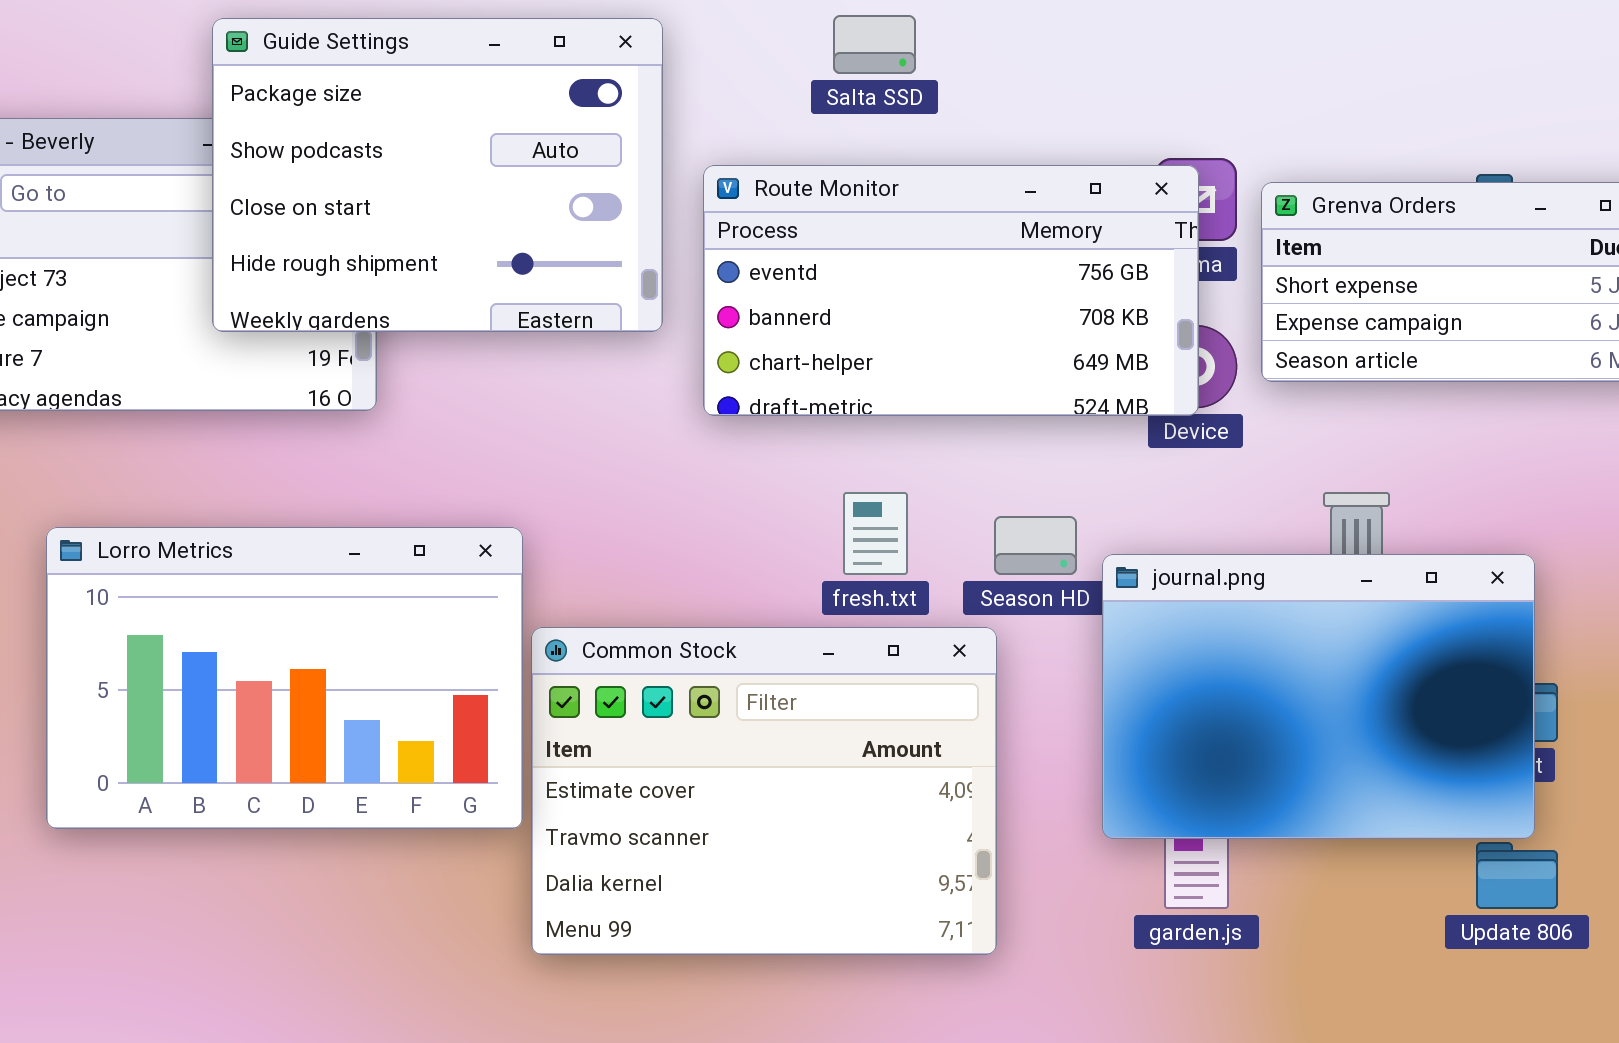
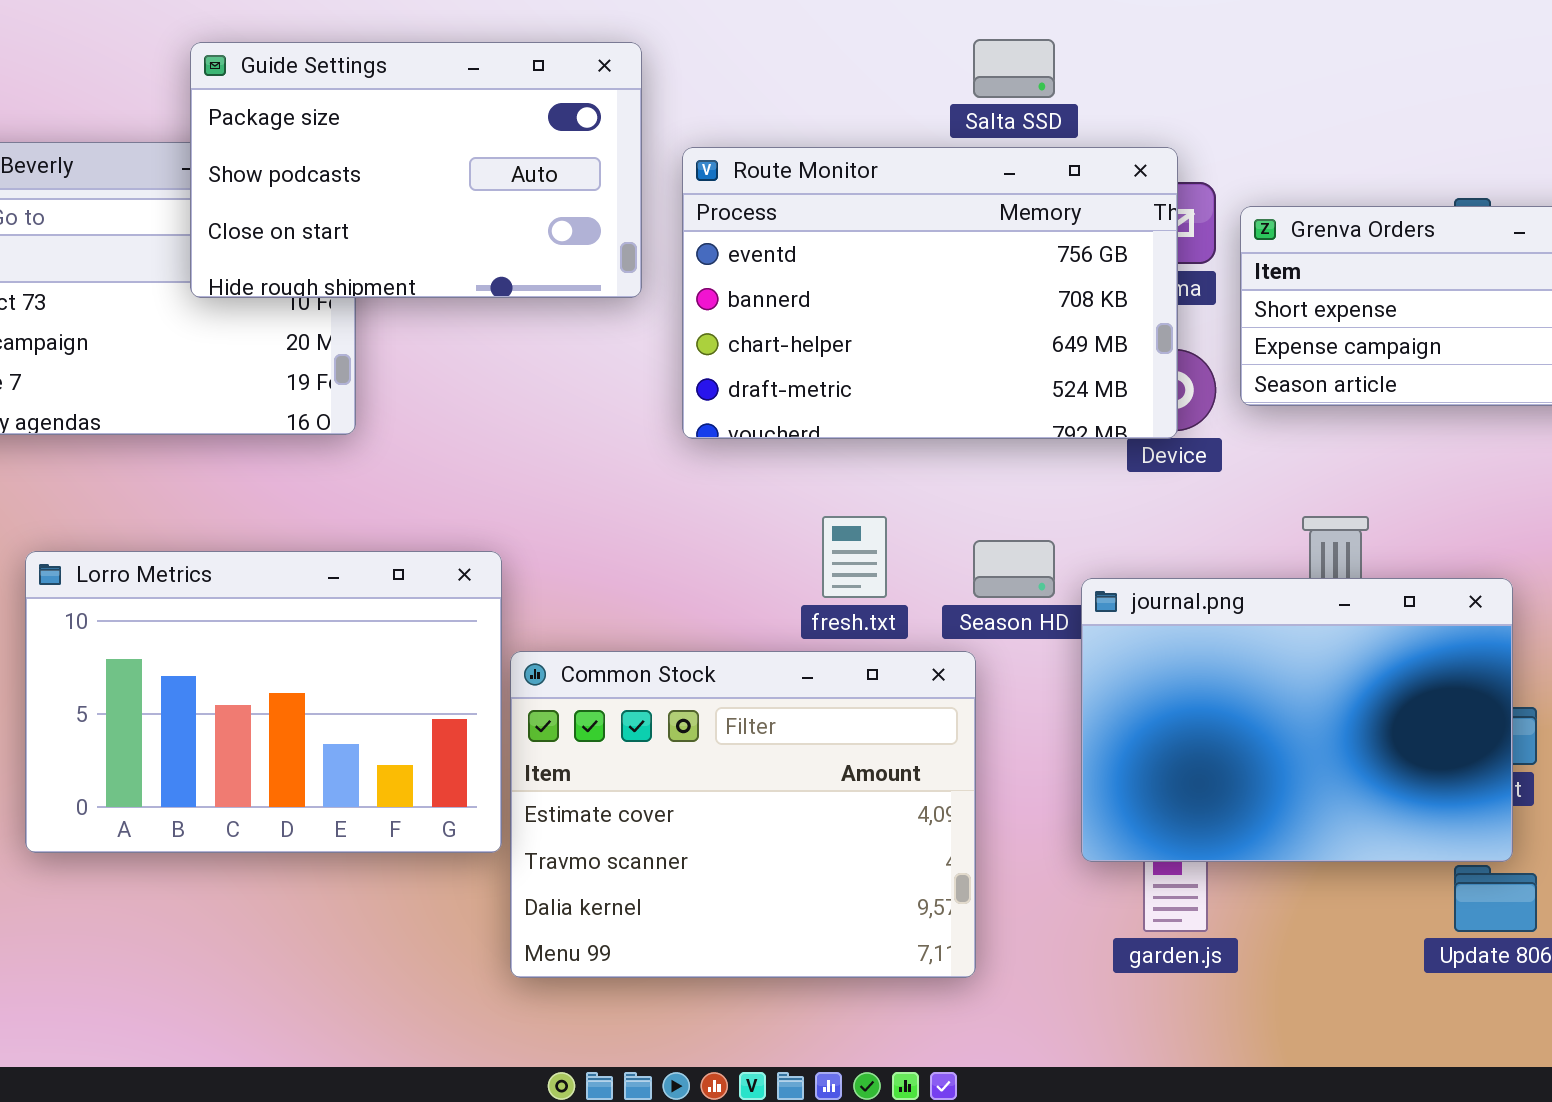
Salta SSD: [833,15,916,74] -> [973,39,1055,98], moved
Guide Settings: [212,18,663,332] -> [190,42,642,298], resized
Route Monitor: [703,165,1199,416] -> [682,147,1178,439], resized

